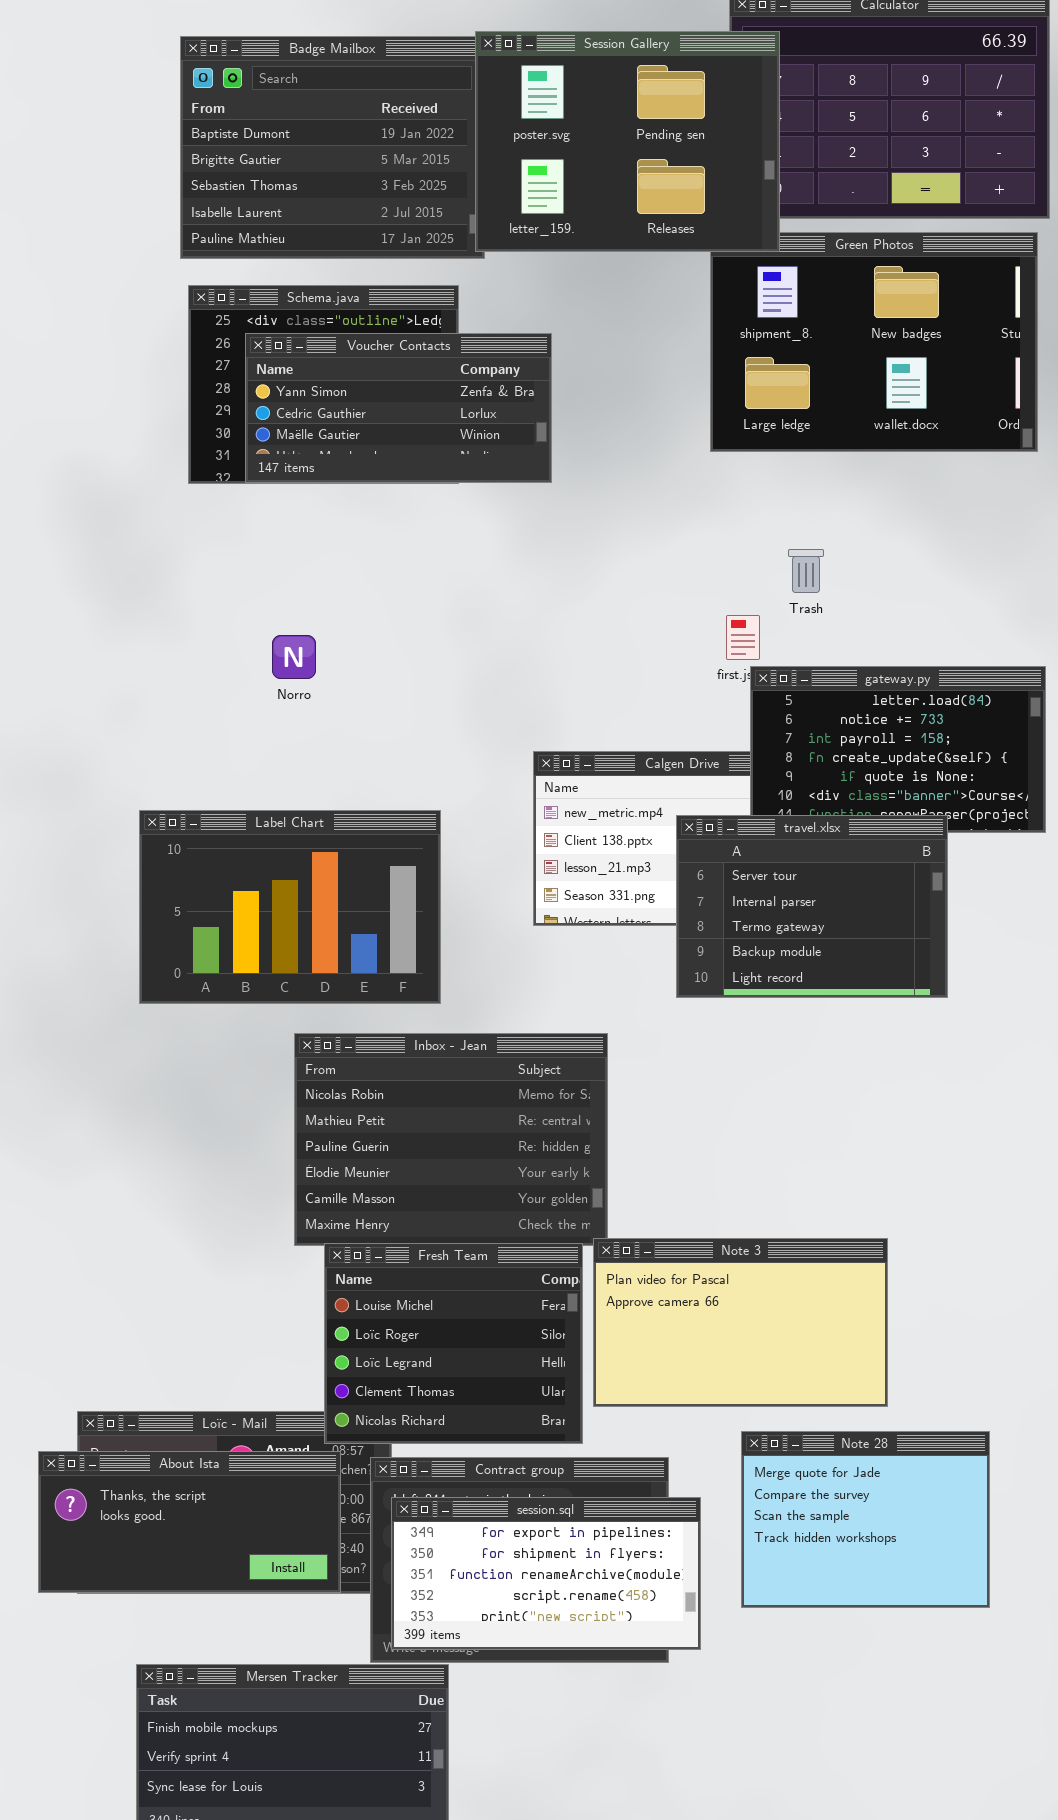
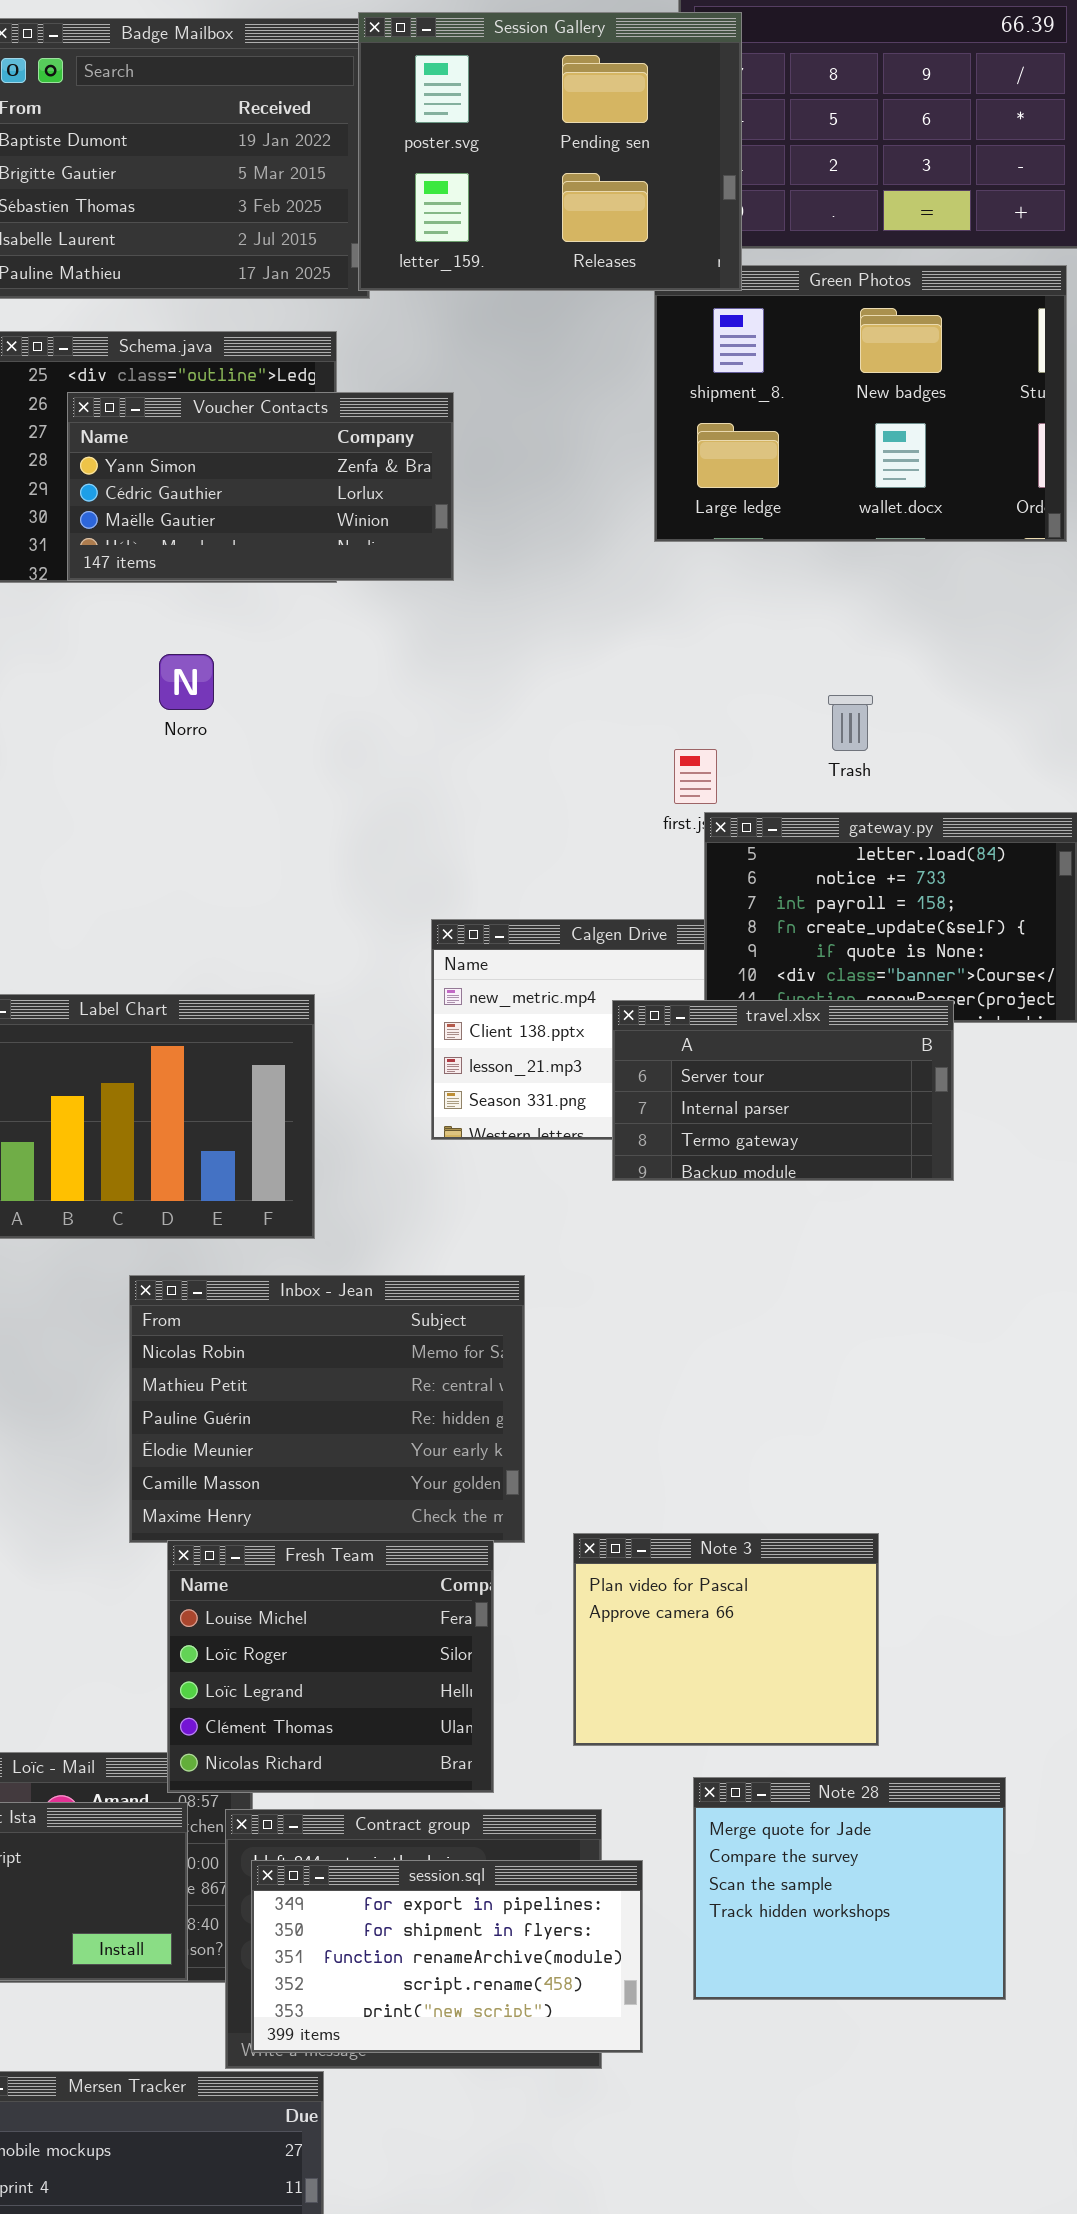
Trash: [788,549,824,593] -> [828,695,873,751], moved
Norro: [272,635,316,679] -> [159,654,214,710], moved
travel.xlsx: [676,815,948,998] -> [612,1000,954,1181], resized
Note 3: [593,1238,888,1407] -> [573,1533,879,1746], resized

